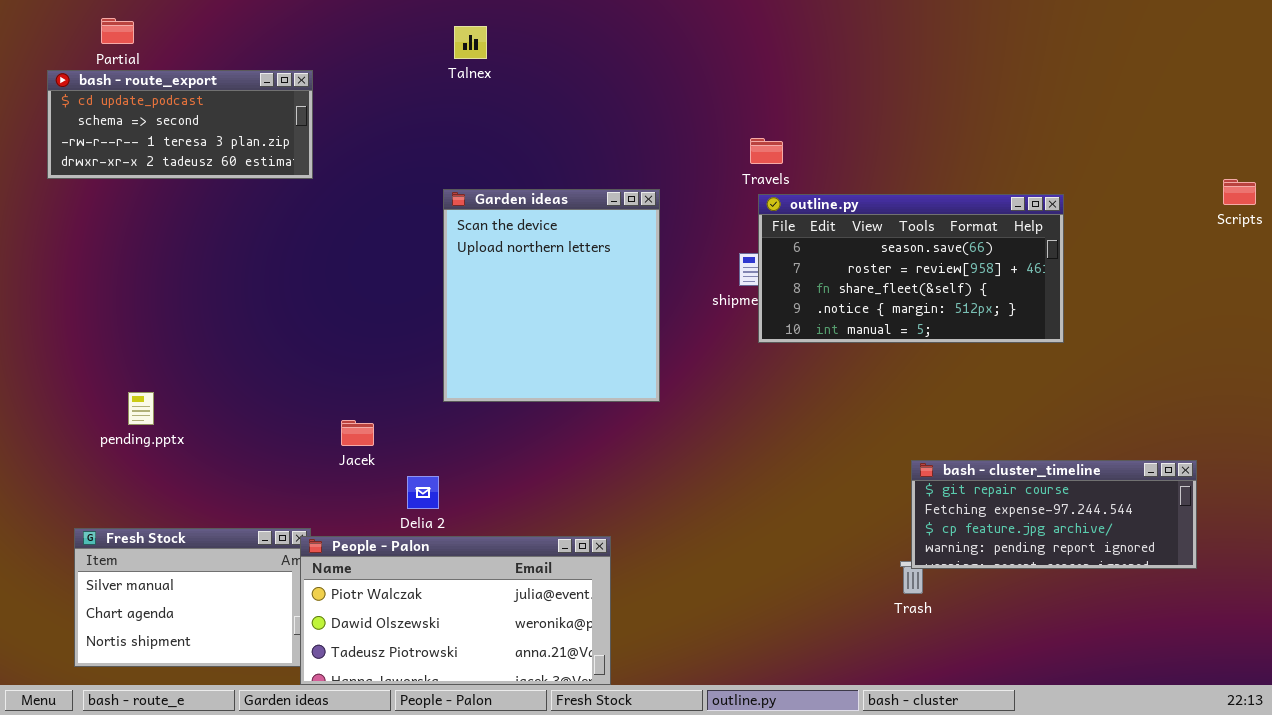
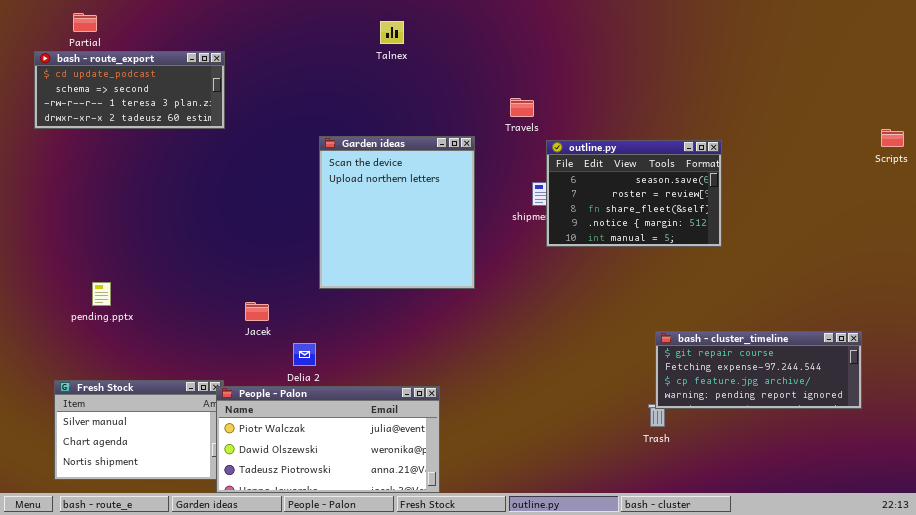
Talnex: [454,26,487,59] -> [380,21,404,44], moved
Travels: [750,138,783,164] -> [510,98,534,117], moved
outline.py: [758,194,1064,343] -> [546,140,722,247], resized

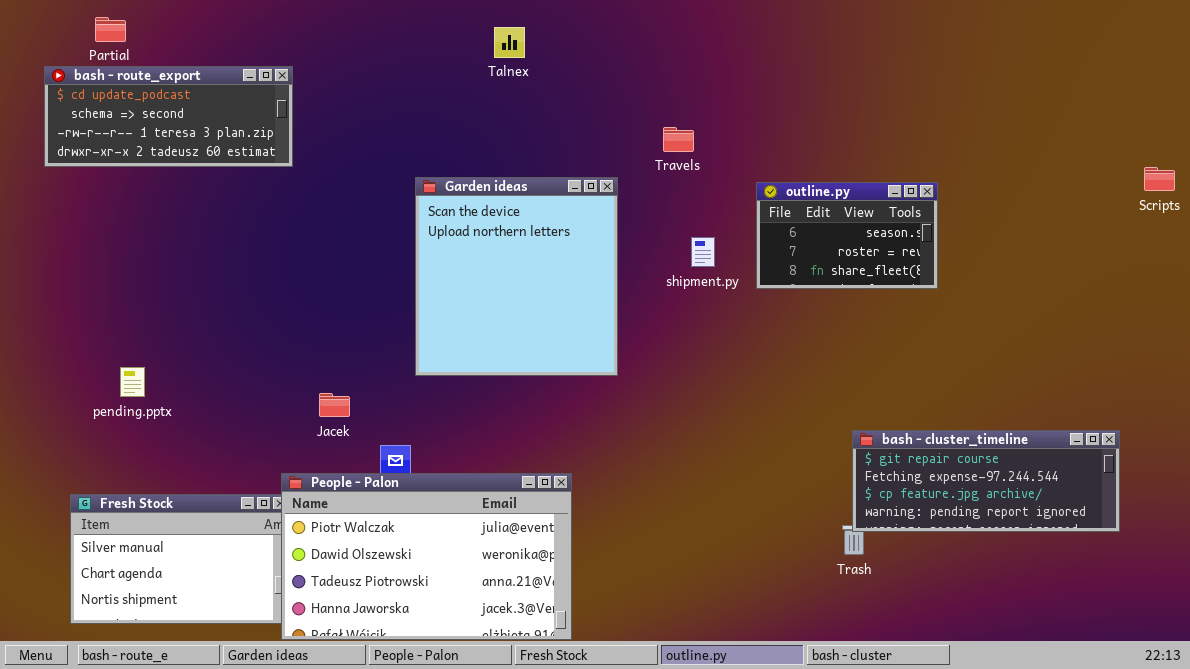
outline.py: [546,140,722,247] -> [756,182,938,289], resized
People - Palon: [216,386,440,493] -> [281,473,572,640], resized

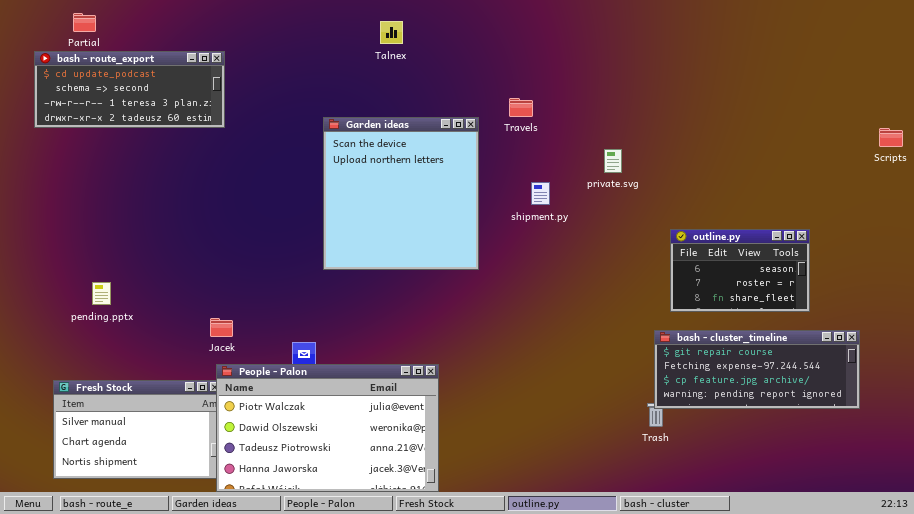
Garden ideas: [415,177,618,376] -> [323,117,479,270], moved
outline.py: [756,182,938,289] -> [670,229,810,312], moved
Jacek: [319,393,350,417] -> [210,318,233,337], moved

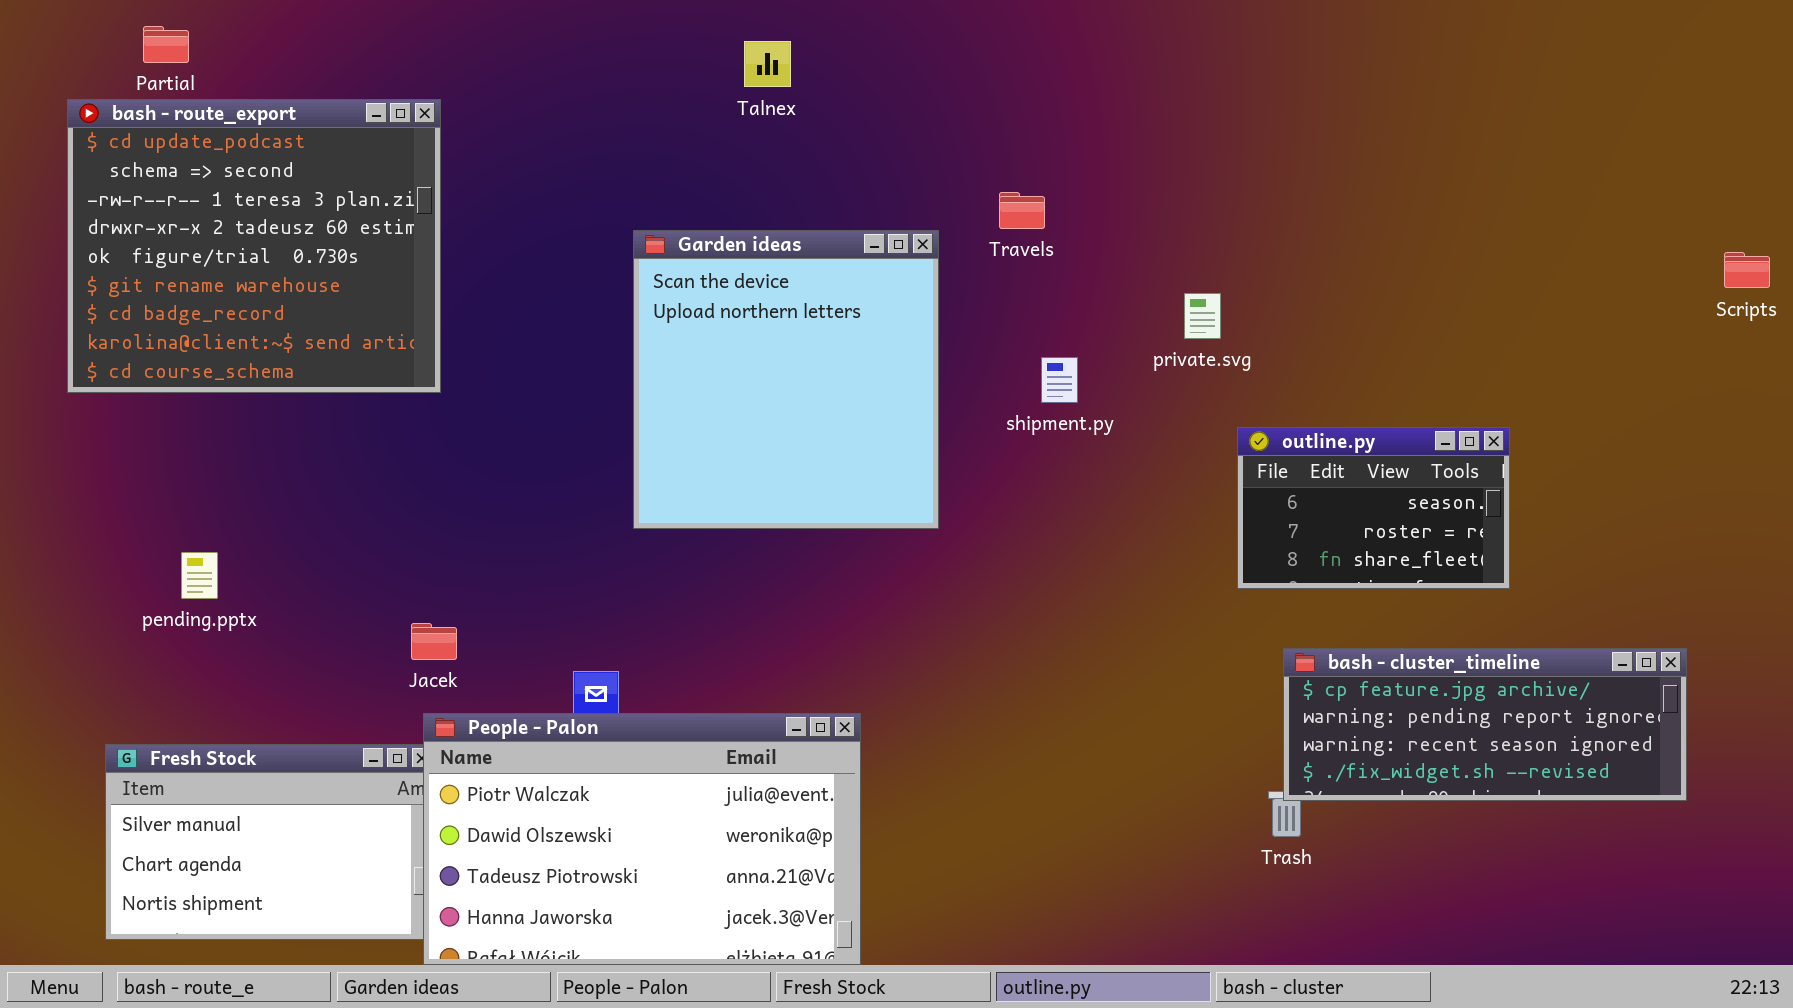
bash - route_export: [34,51,225,128] -> [67,99,441,393], resized
outline.py: [670,229,810,312] -> [1237,427,1510,589], moved
bash - cluster_timeline: [654,330,860,409] -> [1283,648,1687,801], scrolled down 2 rows

